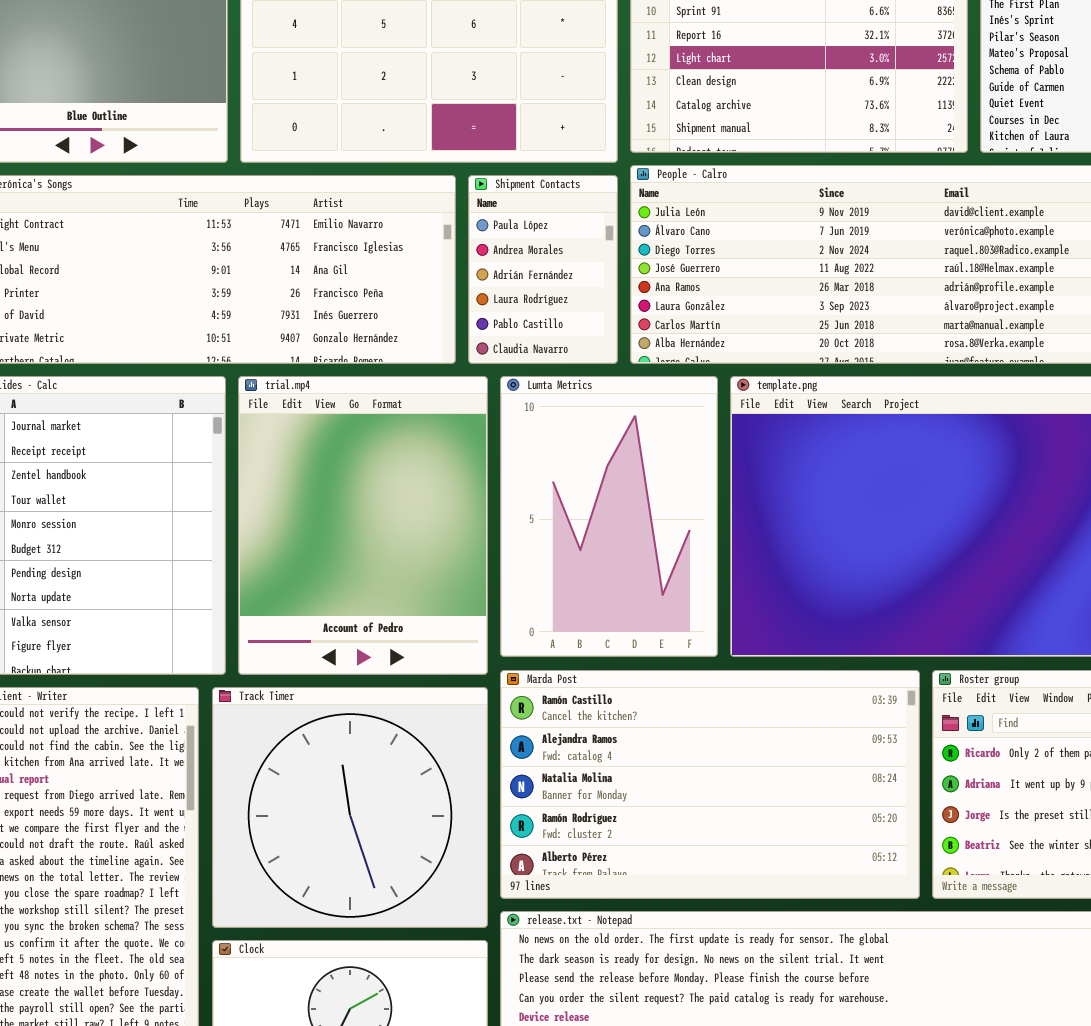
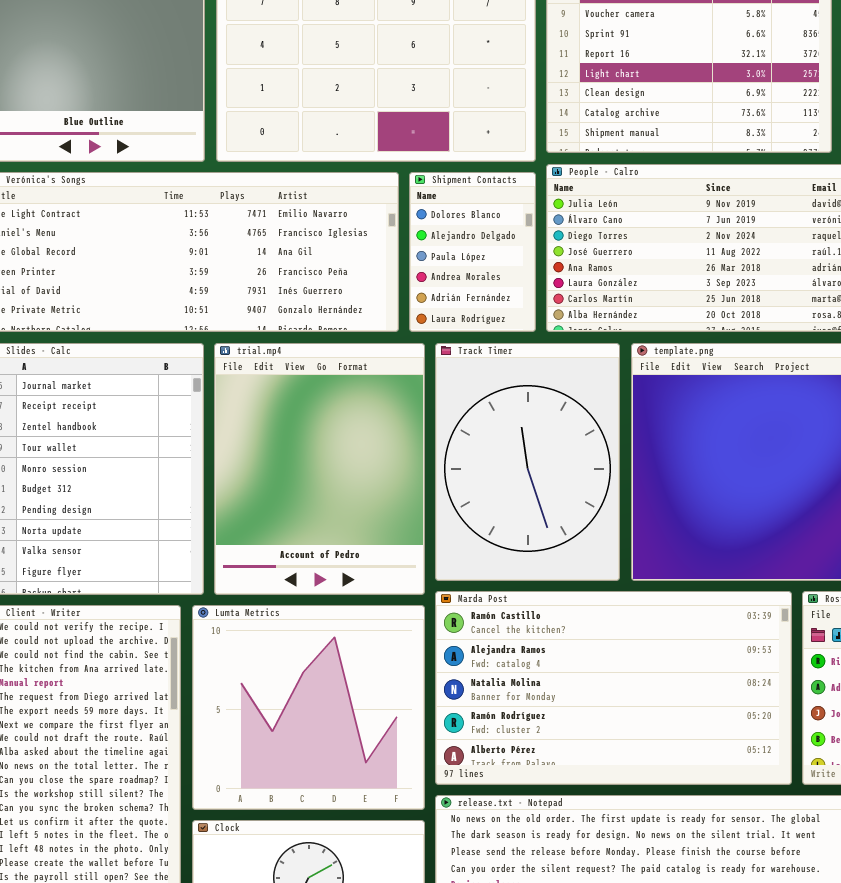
Shipment Contacts: [468,175,618,364] -> [409,172,536,332], scrolled up 2 rows
Lumta Metrics: [500,376,718,657] -> [192,605,425,810], moved, resized
Track Timer: [212,687,488,928] -> [435,343,620,581], moved, resized

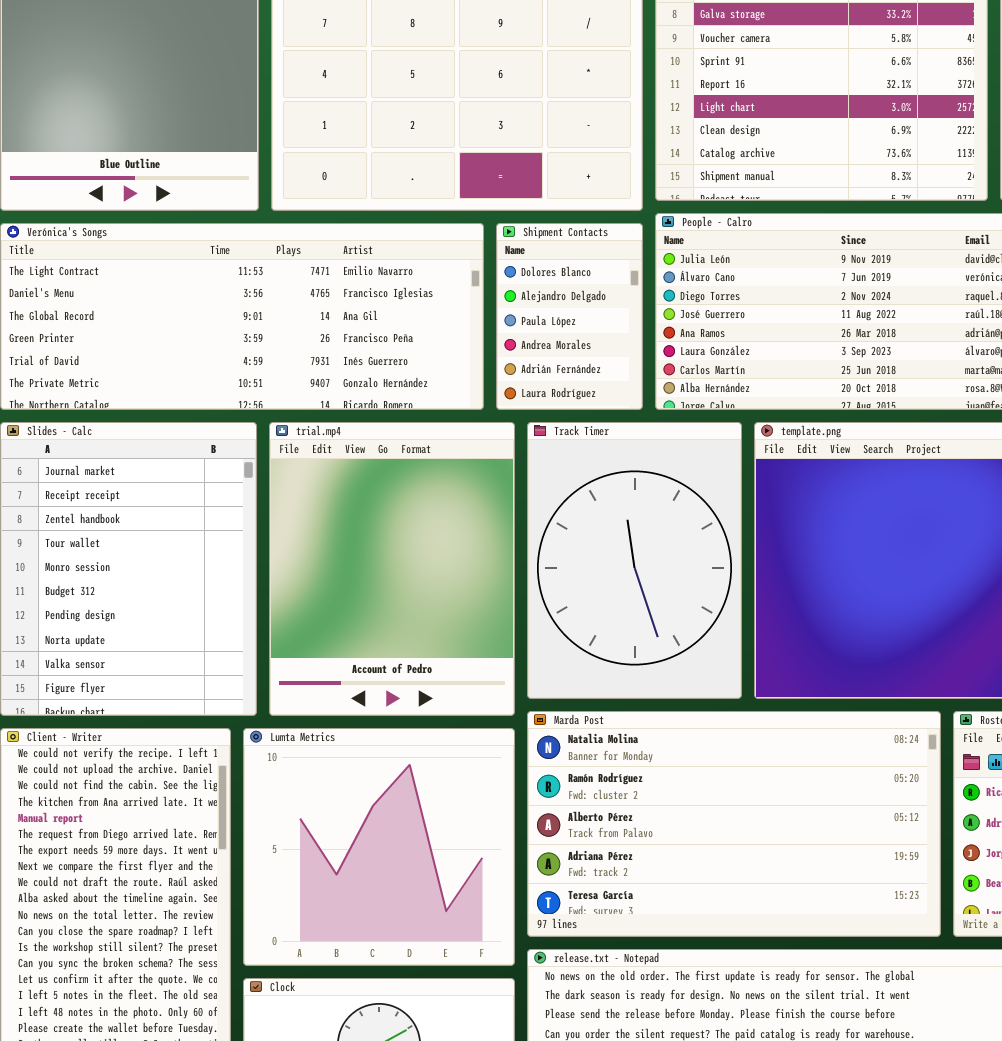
Marda Post: [435,591,792,785] -> [527,711,941,937], scrolled down 2 rows

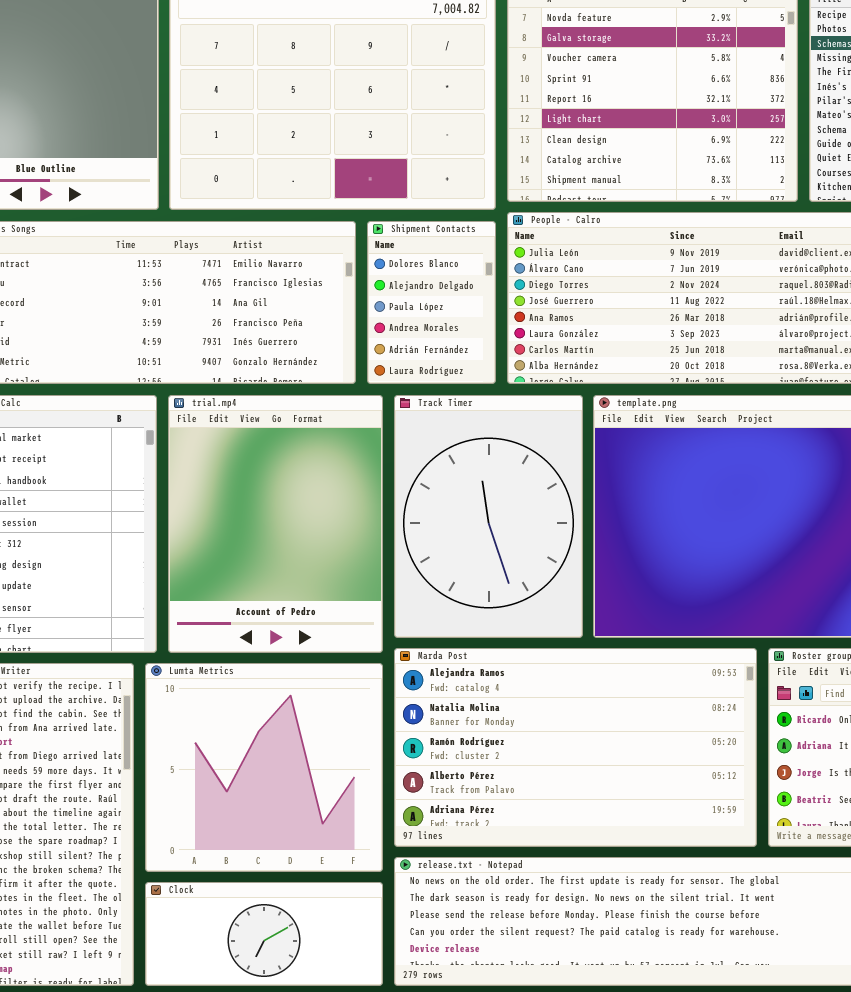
Marda Post: [527,711,941,937] -> [394,648,757,847], scrolled up 1 row

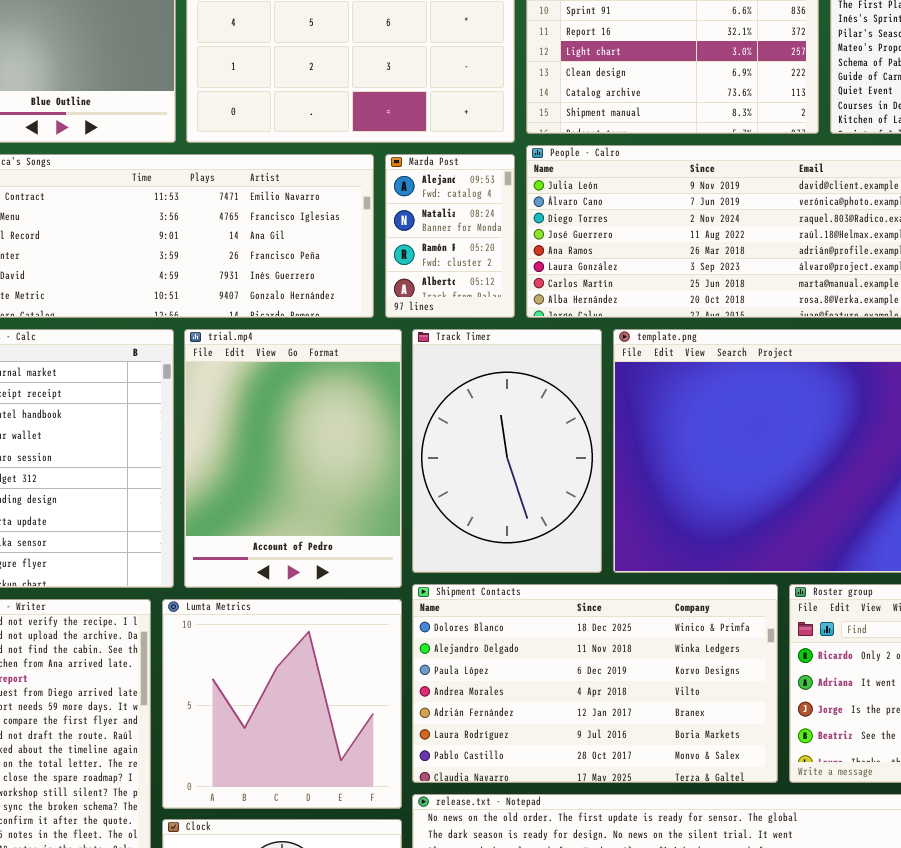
Shipment Contacts: [367,221,496,384] -> [412,584,778,783], moved, resized
Marda Post: [394,648,757,847] -> [385,154,515,318], moved, resized

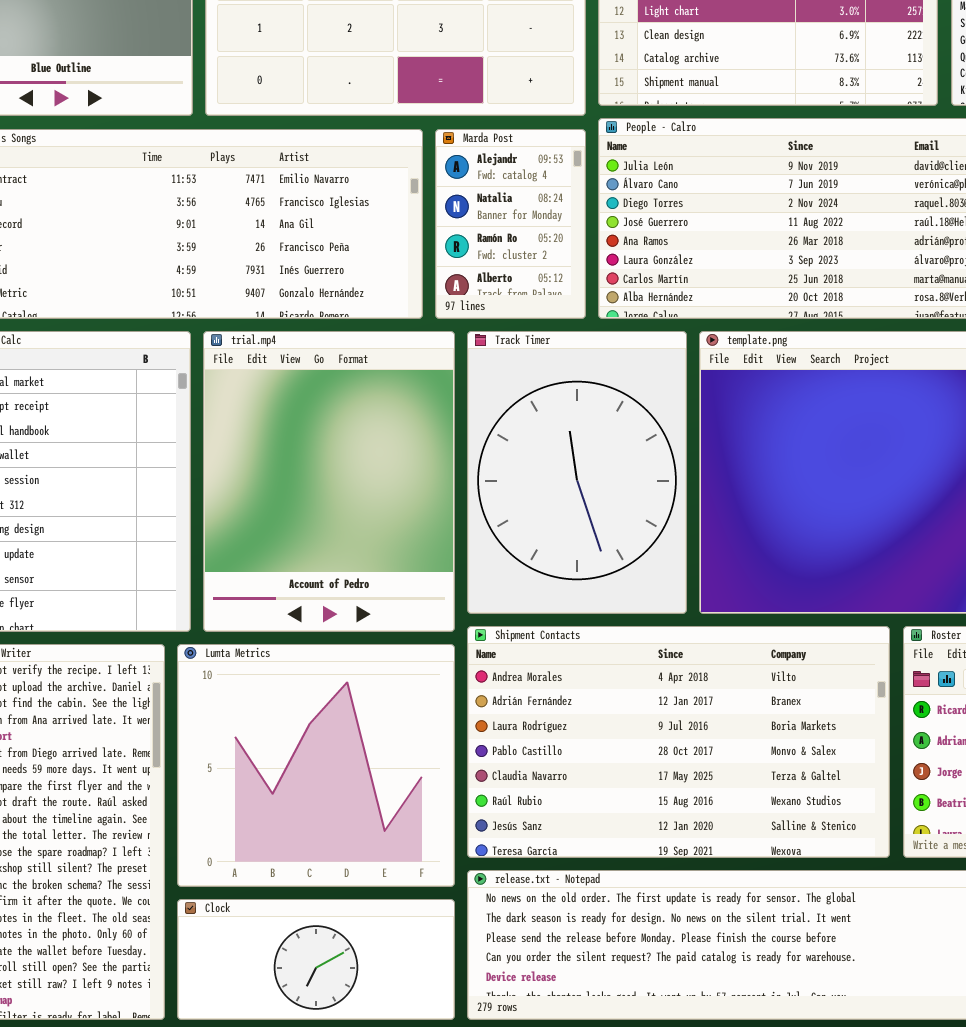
Shipment Contacts: [412,584,778,783] -> [467,626,890,858], scrolled down 3 rows

